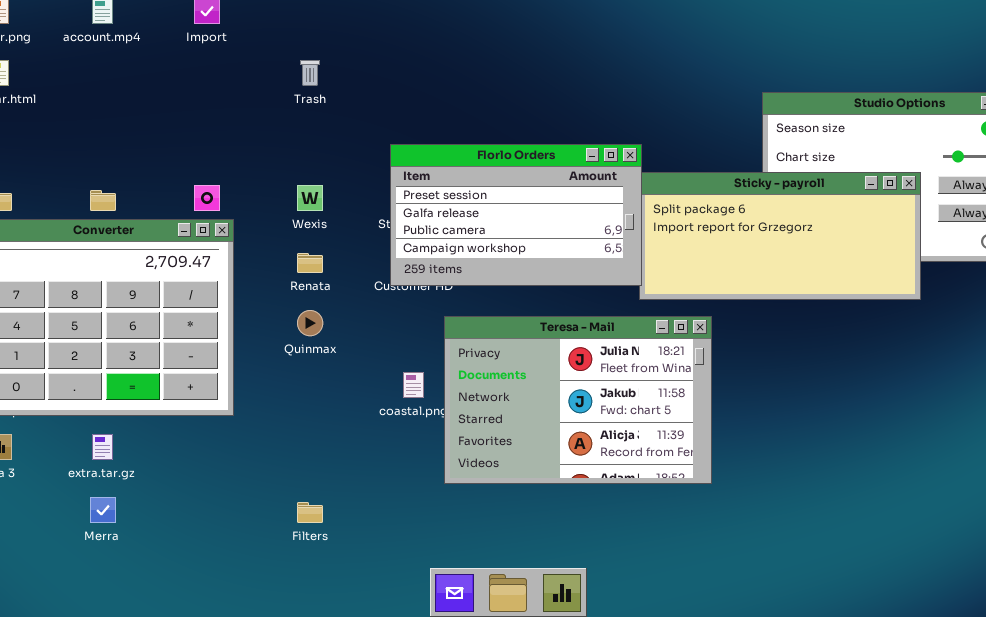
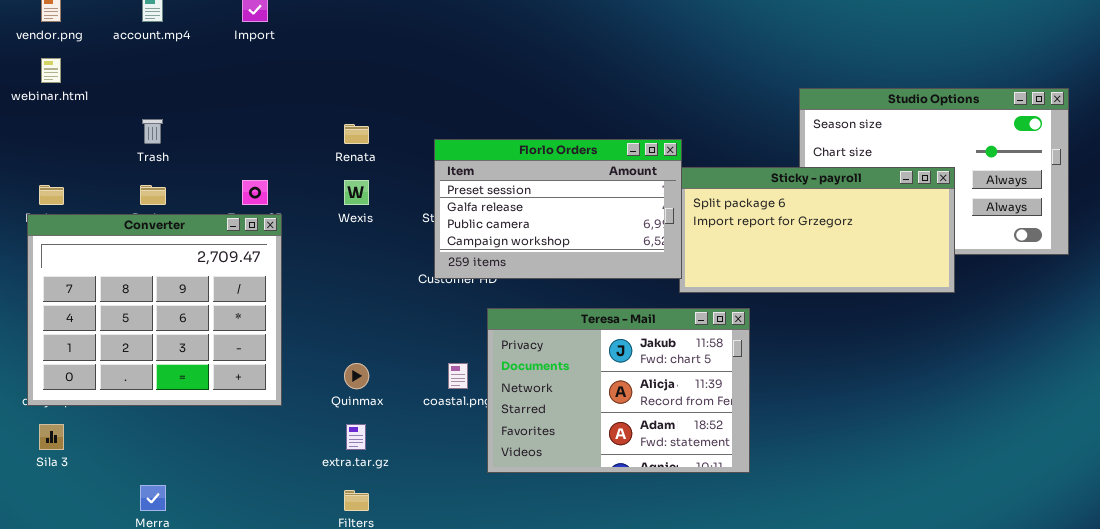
Trash: [300,60,320,86] -> [142,119,163,144], moved
Renata: [297,253,323,273] -> [344,124,369,144], moved
Quinmax: [297,310,323,336] -> [344,363,369,389], moved
Teresa - Mail: [444,316,712,484] -> [487,308,750,473], scrolled down 1 row
extra.tar.gz: [92,434,113,460] -> [346,424,366,450], moved

